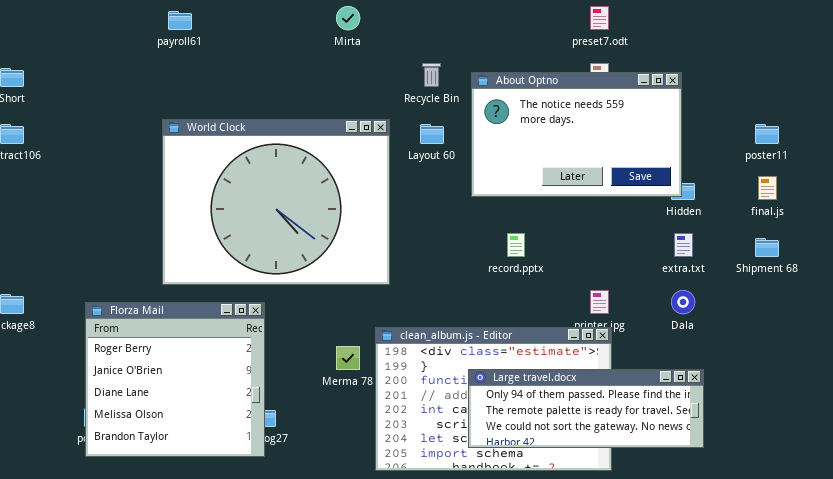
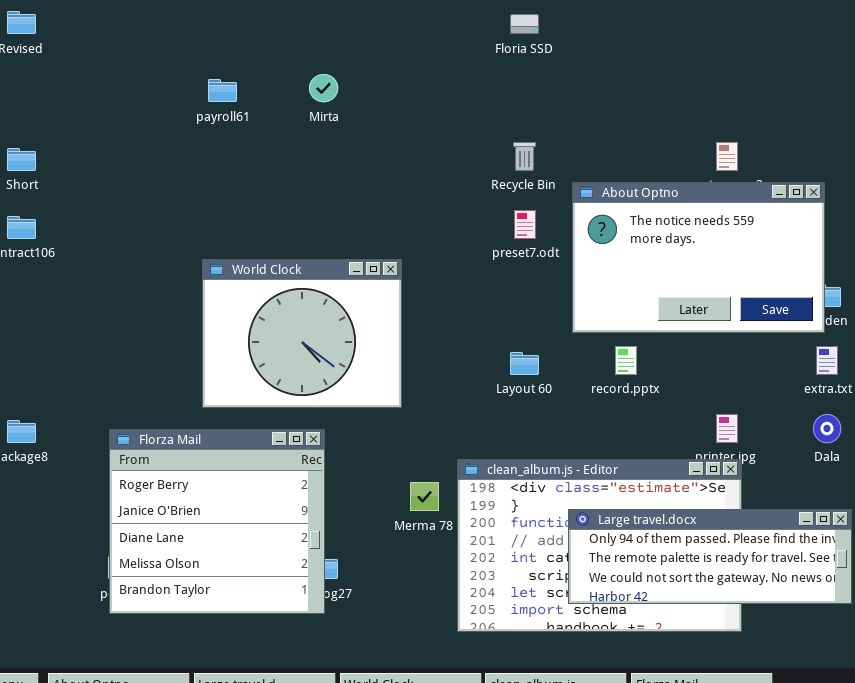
Mirta: [336,6,360,30] -> [309,74,338,102], moved
preset7.odt: [590,6,609,30] -> [514,210,536,239], moved
About Optno: [471,72,682,197] -> [572,182,825,333], moved
World Clock: [162,119,390,285] -> [202,259,402,408], resized
Layout 60: [420,124,444,144] -> [510,352,539,375], moved

